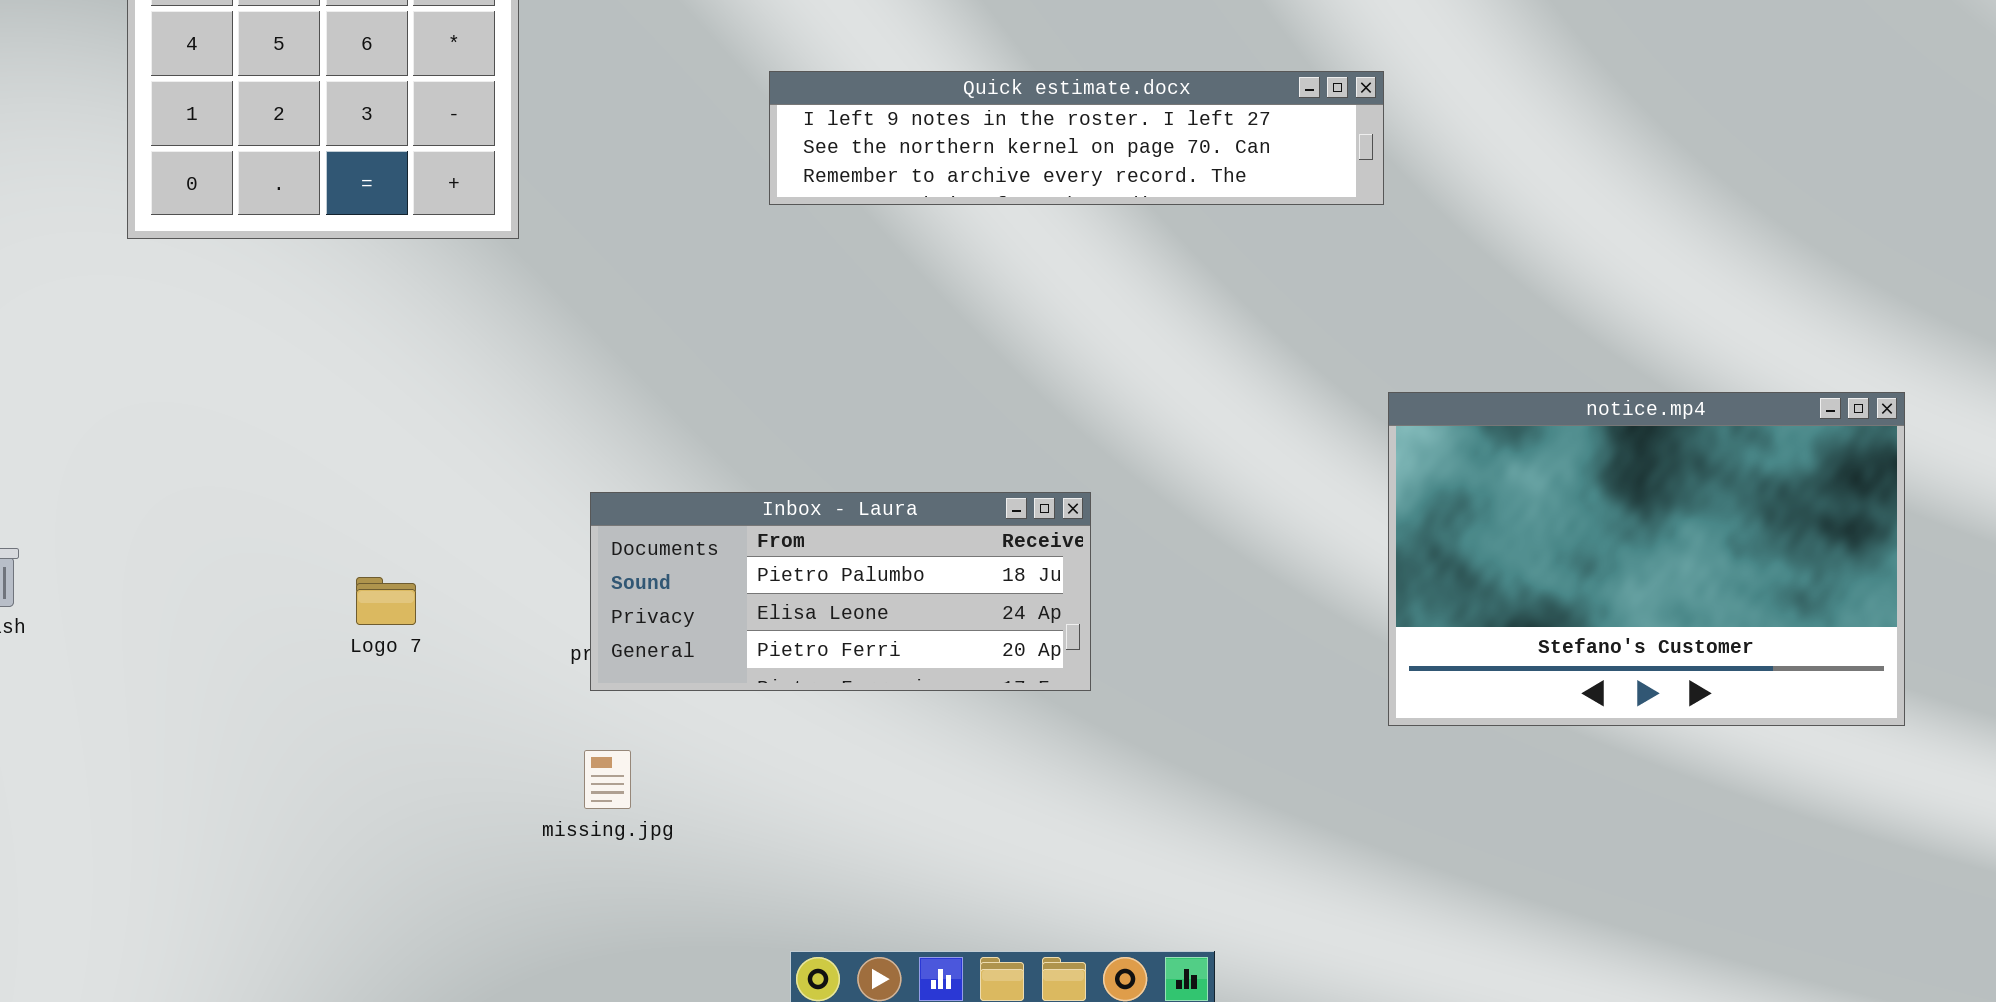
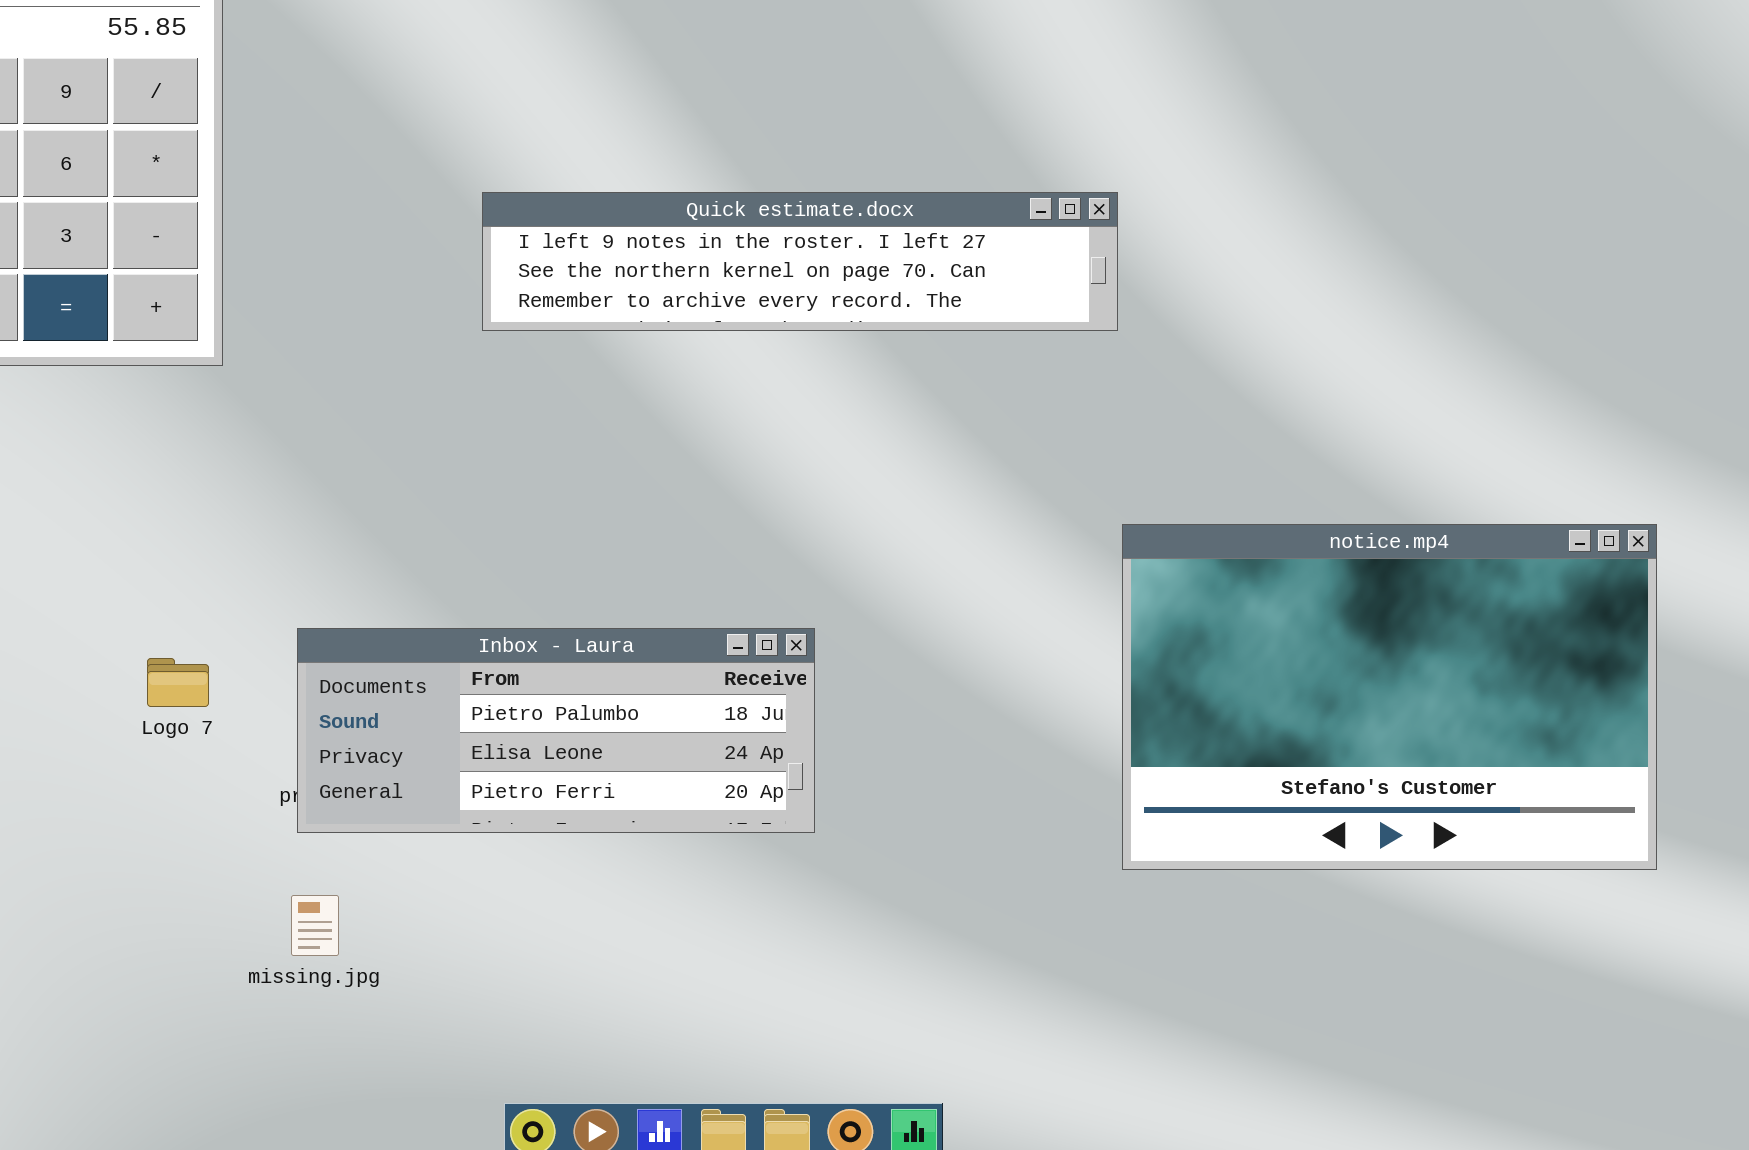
Logo 7: [356,577,416,625] -> [147,658,209,707], moved

